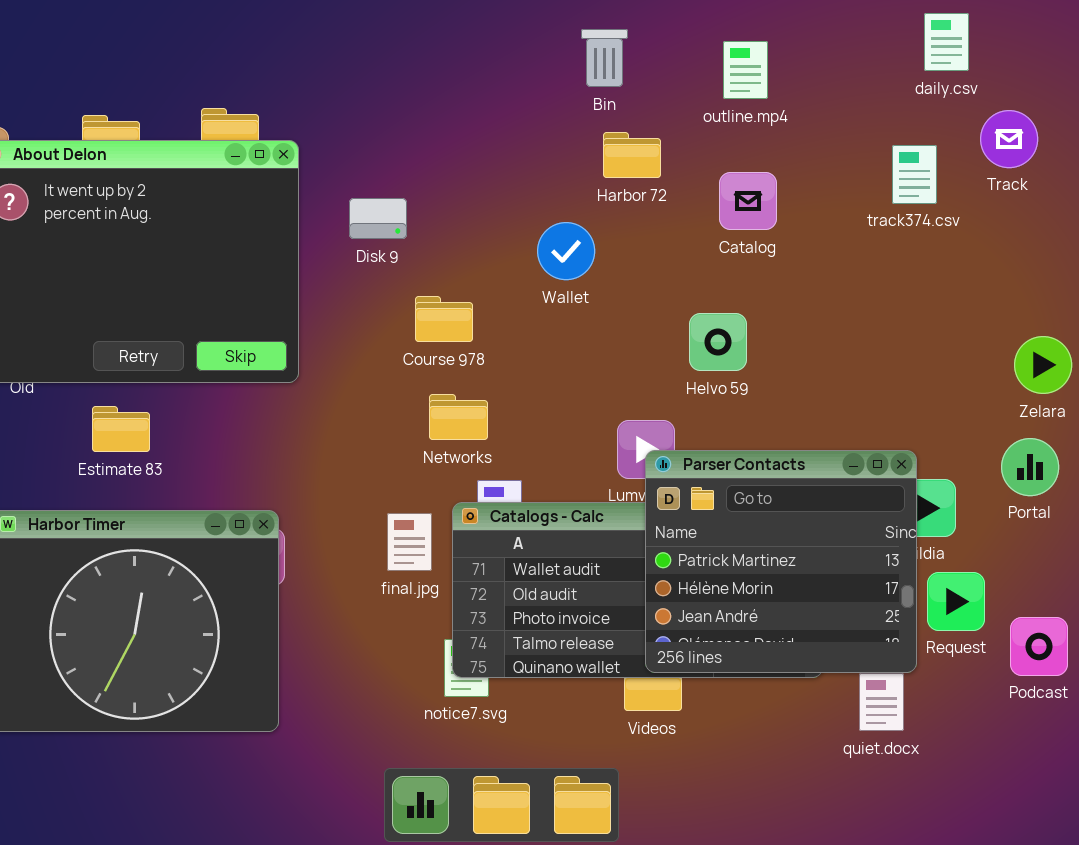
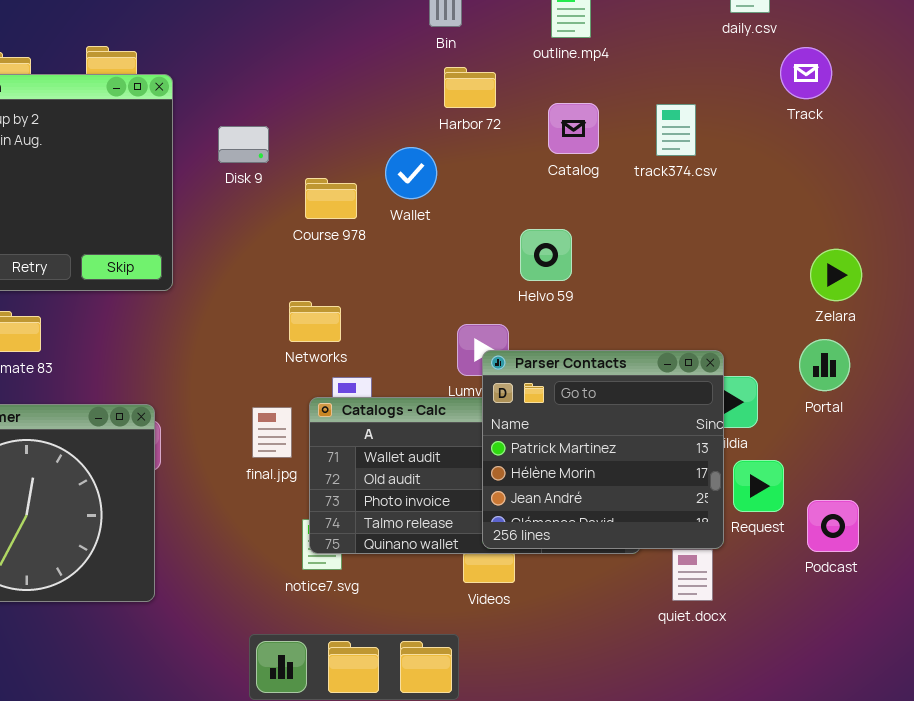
track374.csv: [892,145,937,204] -> [656,104,696,156], moved
Course 978: [415,296,473,342] -> [305,178,357,219], moved

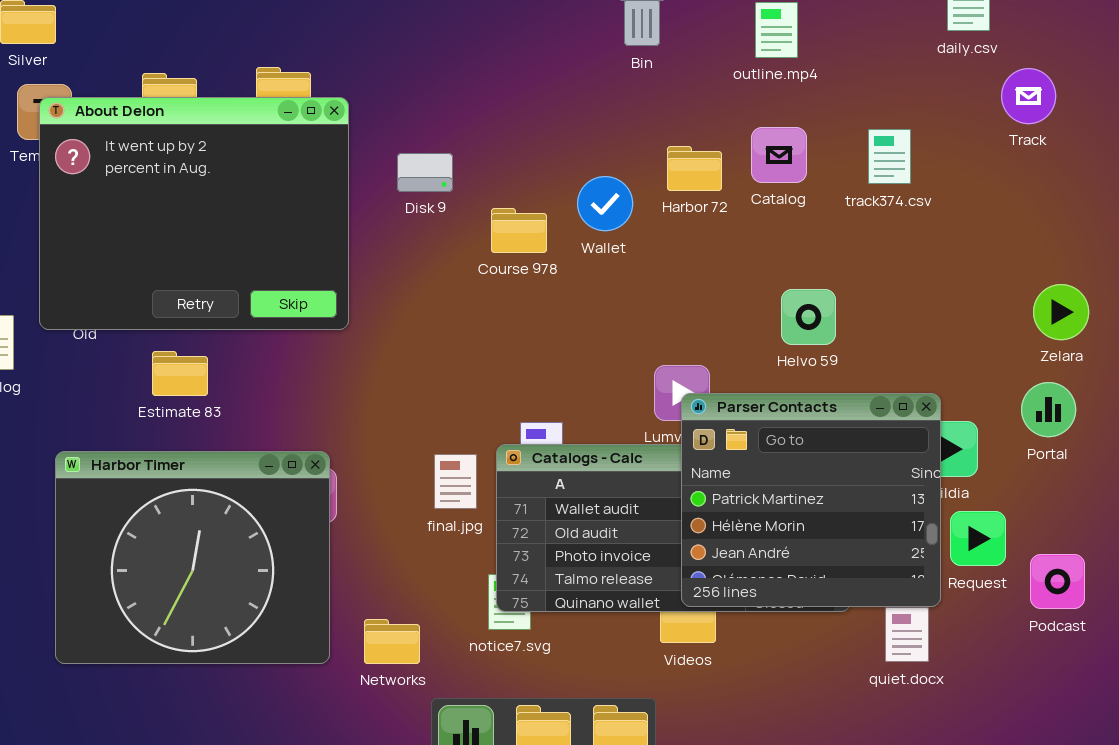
Harbor 72: [444,67,496,108] -> [667,146,722,191], moved
Helvo 59: [520,229,572,281] -> [781,289,836,345], moved
Networks: [289,301,341,342] -> [364,619,420,664], moved

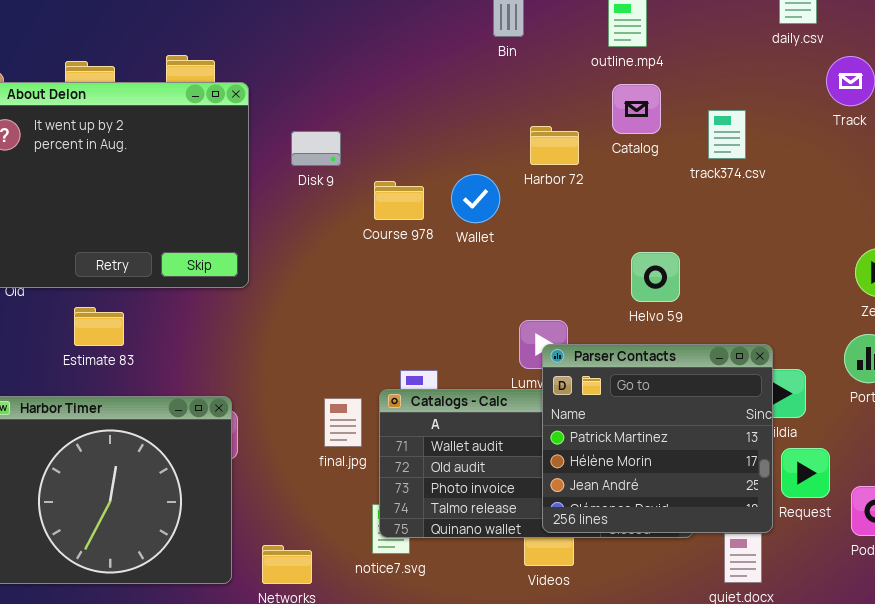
Catalog: [751,127,807,183] -> [612,84,661,134], moved
Wallet: [577,176,633,231] -> [451,174,500,223], moved

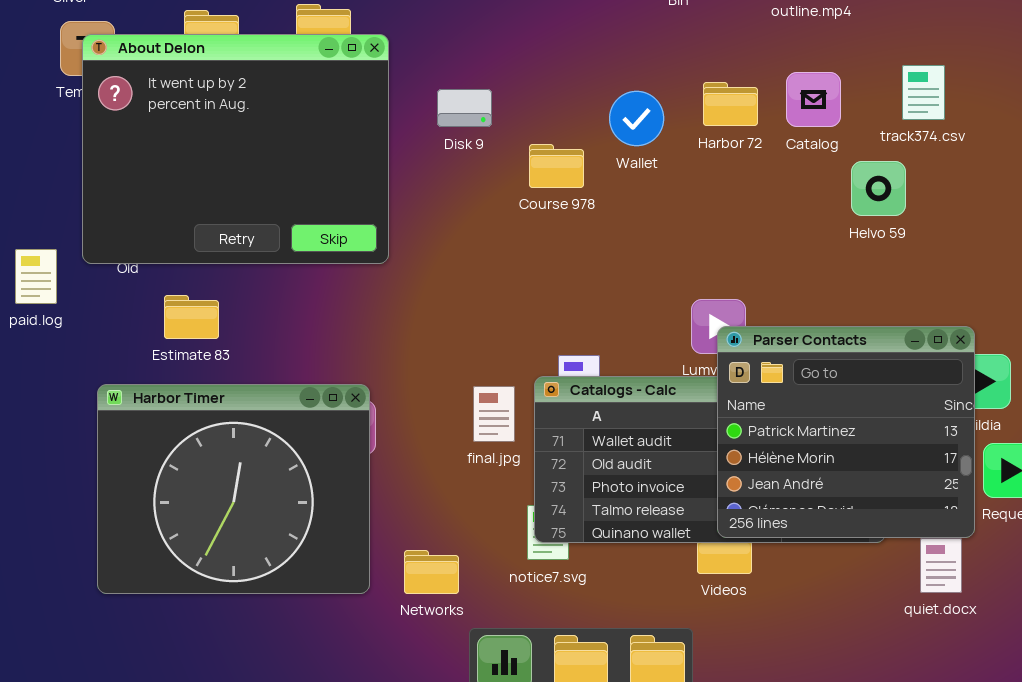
Catalog: [612,84,661,134] -> [786,72,841,127], moved
Wallet: [451,174,500,223] -> [609,91,664,146], moved
Helvo 59: [631,252,680,302] -> [851,161,906,216], moved
Estimate 83: [74,307,124,346] -> [164,295,219,339], moved

